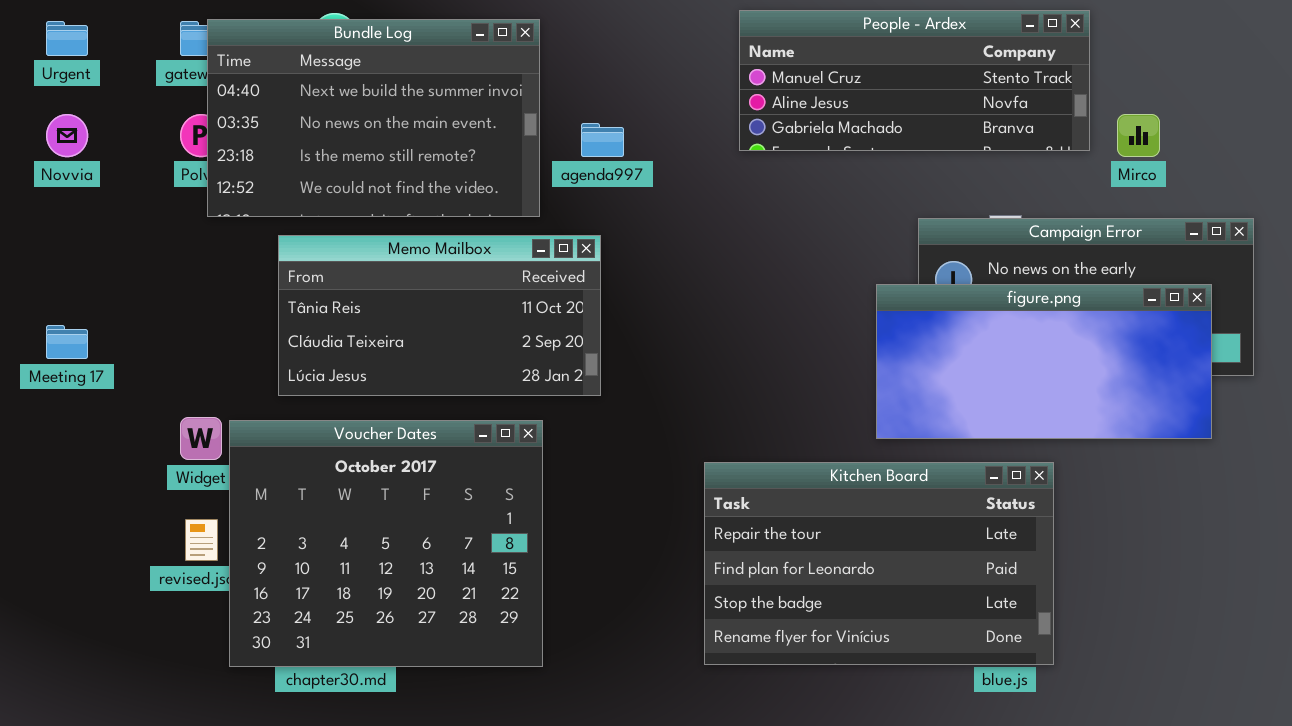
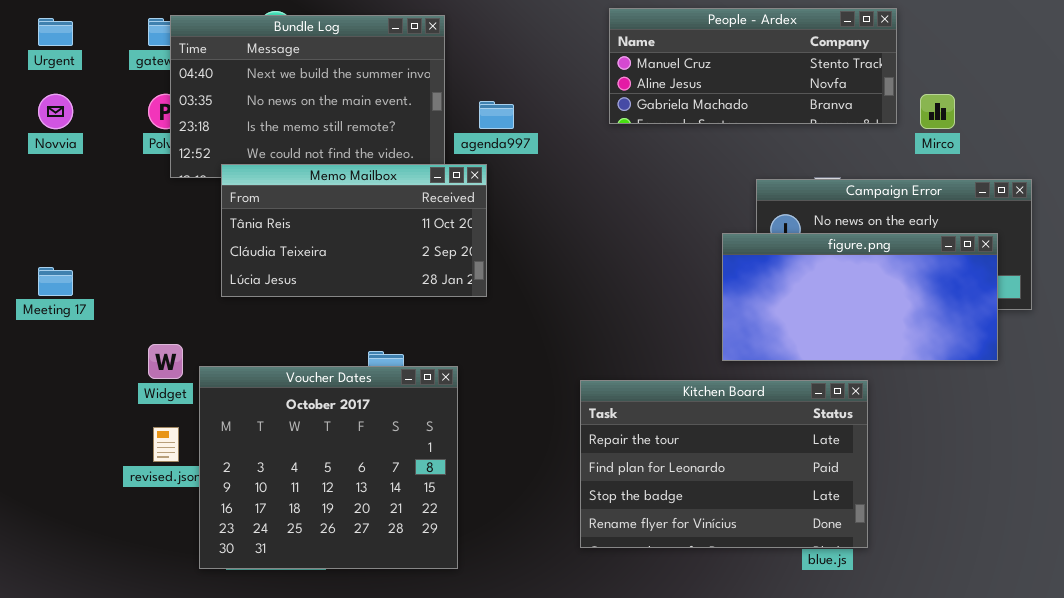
Memo Mailbox: [278,235,601,396] -> [221,164,487,297], moved
Voucher Dates: [229,420,543,667] -> [199,366,458,569], moved

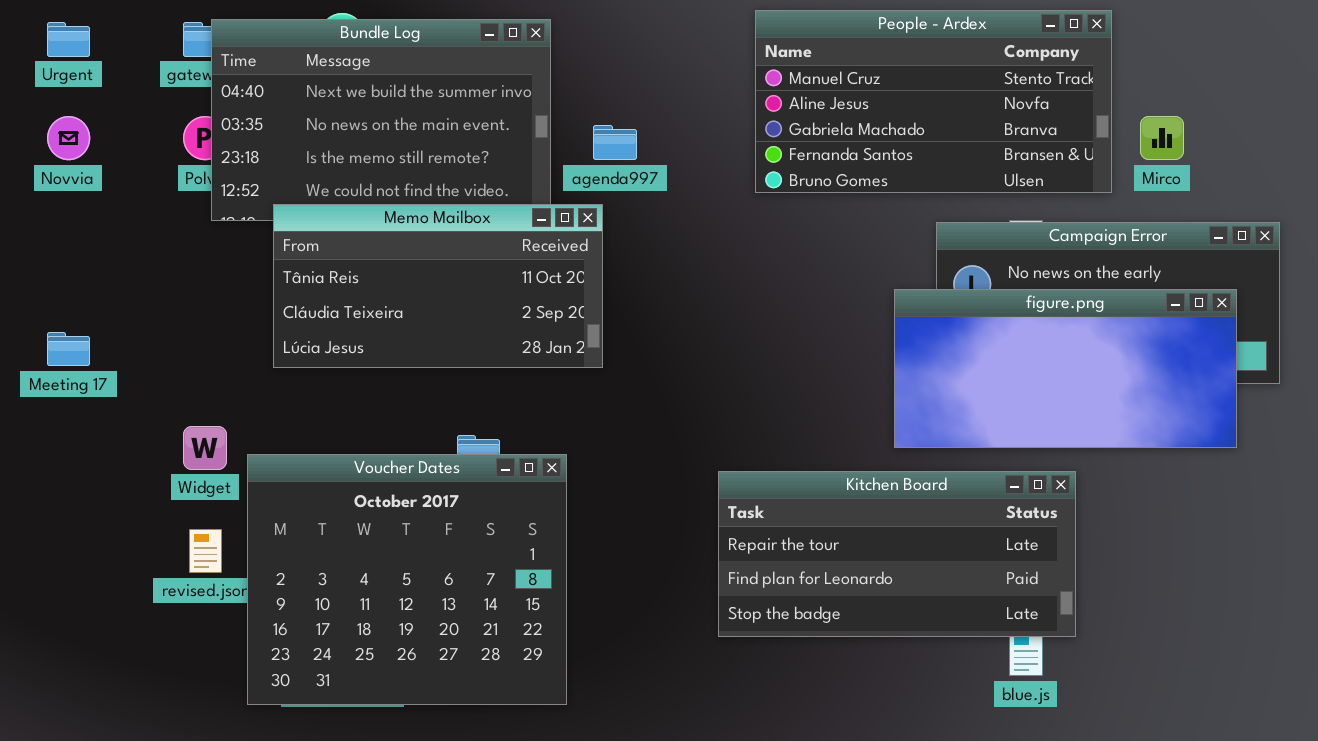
People - Ardex: [609,8,897,124] -> [755,10,1112,193], resized
Kitchen Board: [580,380,868,548] -> [718,471,1076,637], resized

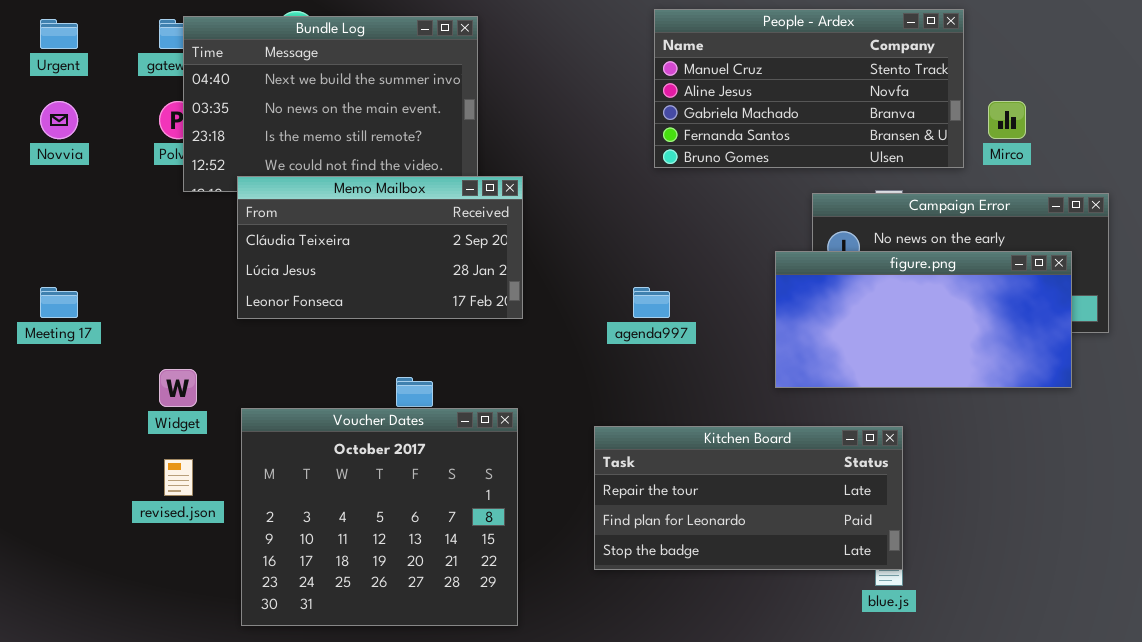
agenda997: [593,125,637,160] -> [633,287,670,318], moved
Memo Mailbox: [273,204,603,368] -> [237,176,523,319], scrolled down 1 row
Voucher Dates: [247,454,567,705] -> [241,408,518,626], moved
Kitchen Board: [718,471,1076,637] -> [594,426,903,570], moved

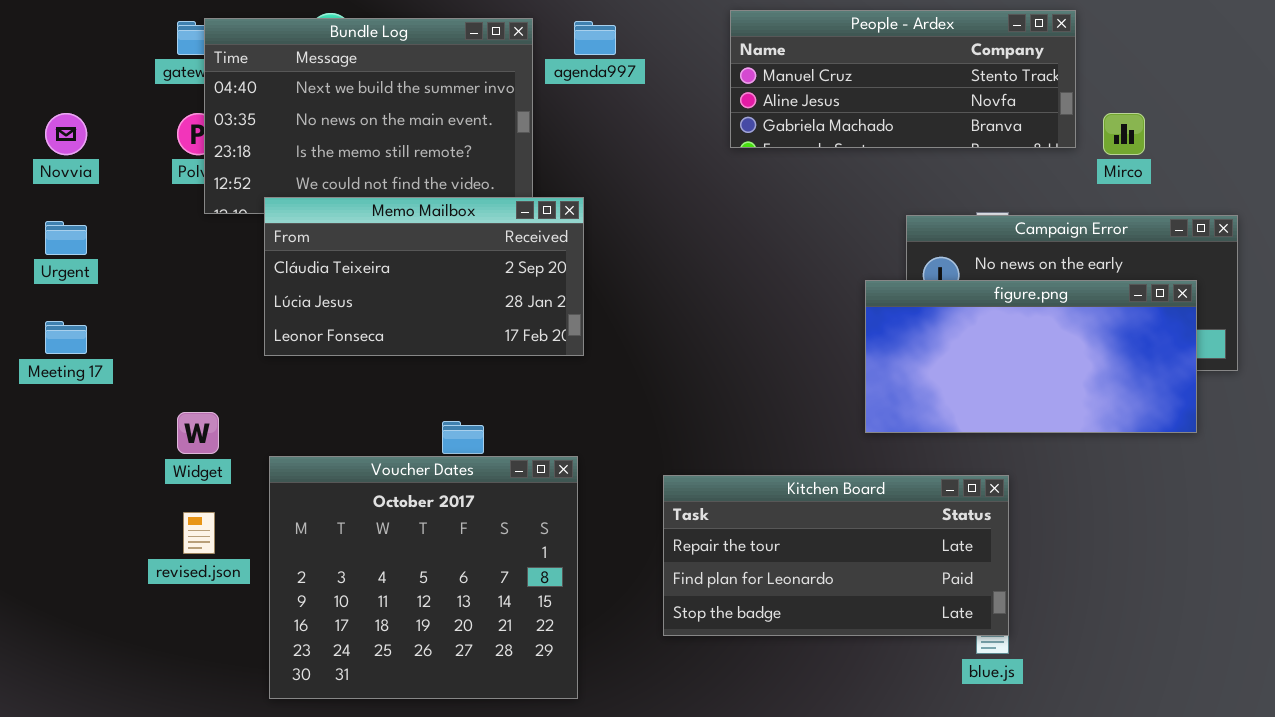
People - Ardex: [654,9,964,168] -> [730,10,1076,148], resized
Urgent: [40,19,78,49] -> [45,221,87,255], moved
agenda997: [633,287,670,318] -> [574,21,616,55], moved

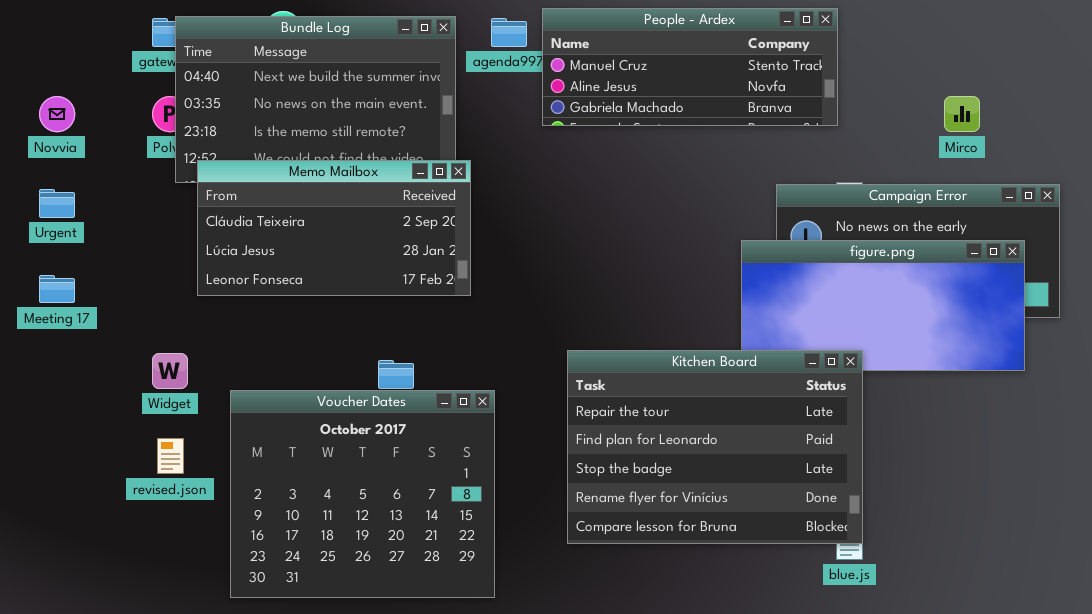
People - Ardex: [730,10,1076,148] -> [542,8,838,126], moved
Memo Mailbox: [264,197,584,356] -> [197,160,471,296], moved
Kitchen Board: [663,475,1009,636] -> [567,350,863,544], resized

